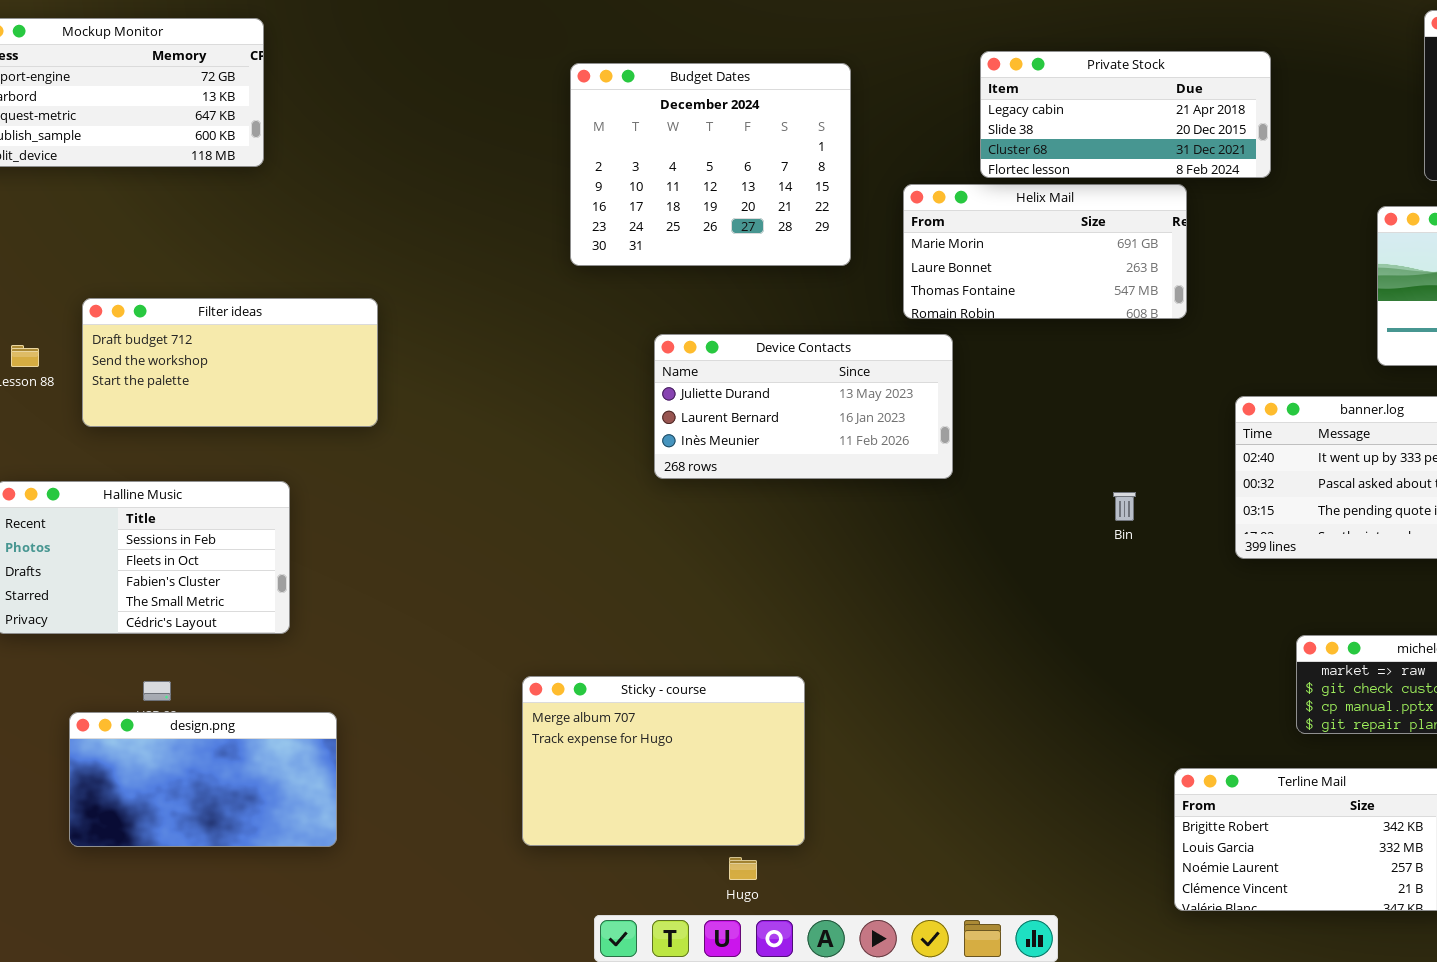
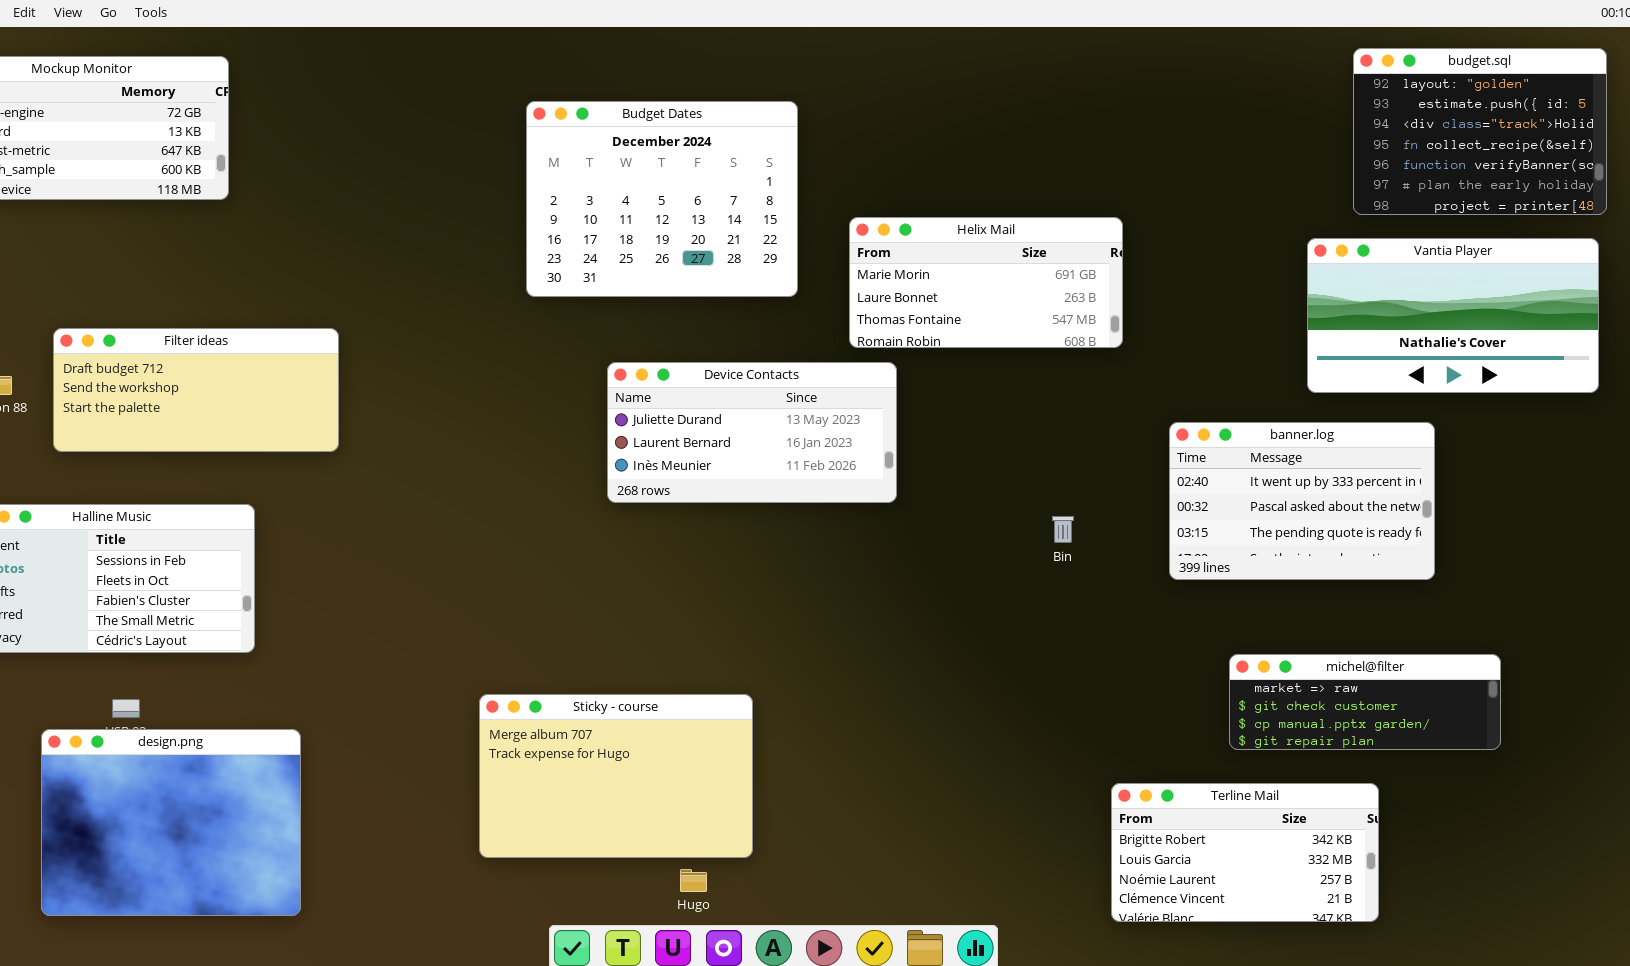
Private Stock: [980,51,1271,178] -> none, closed
design.png: [69,712,337,847] -> [41,729,301,916], resized

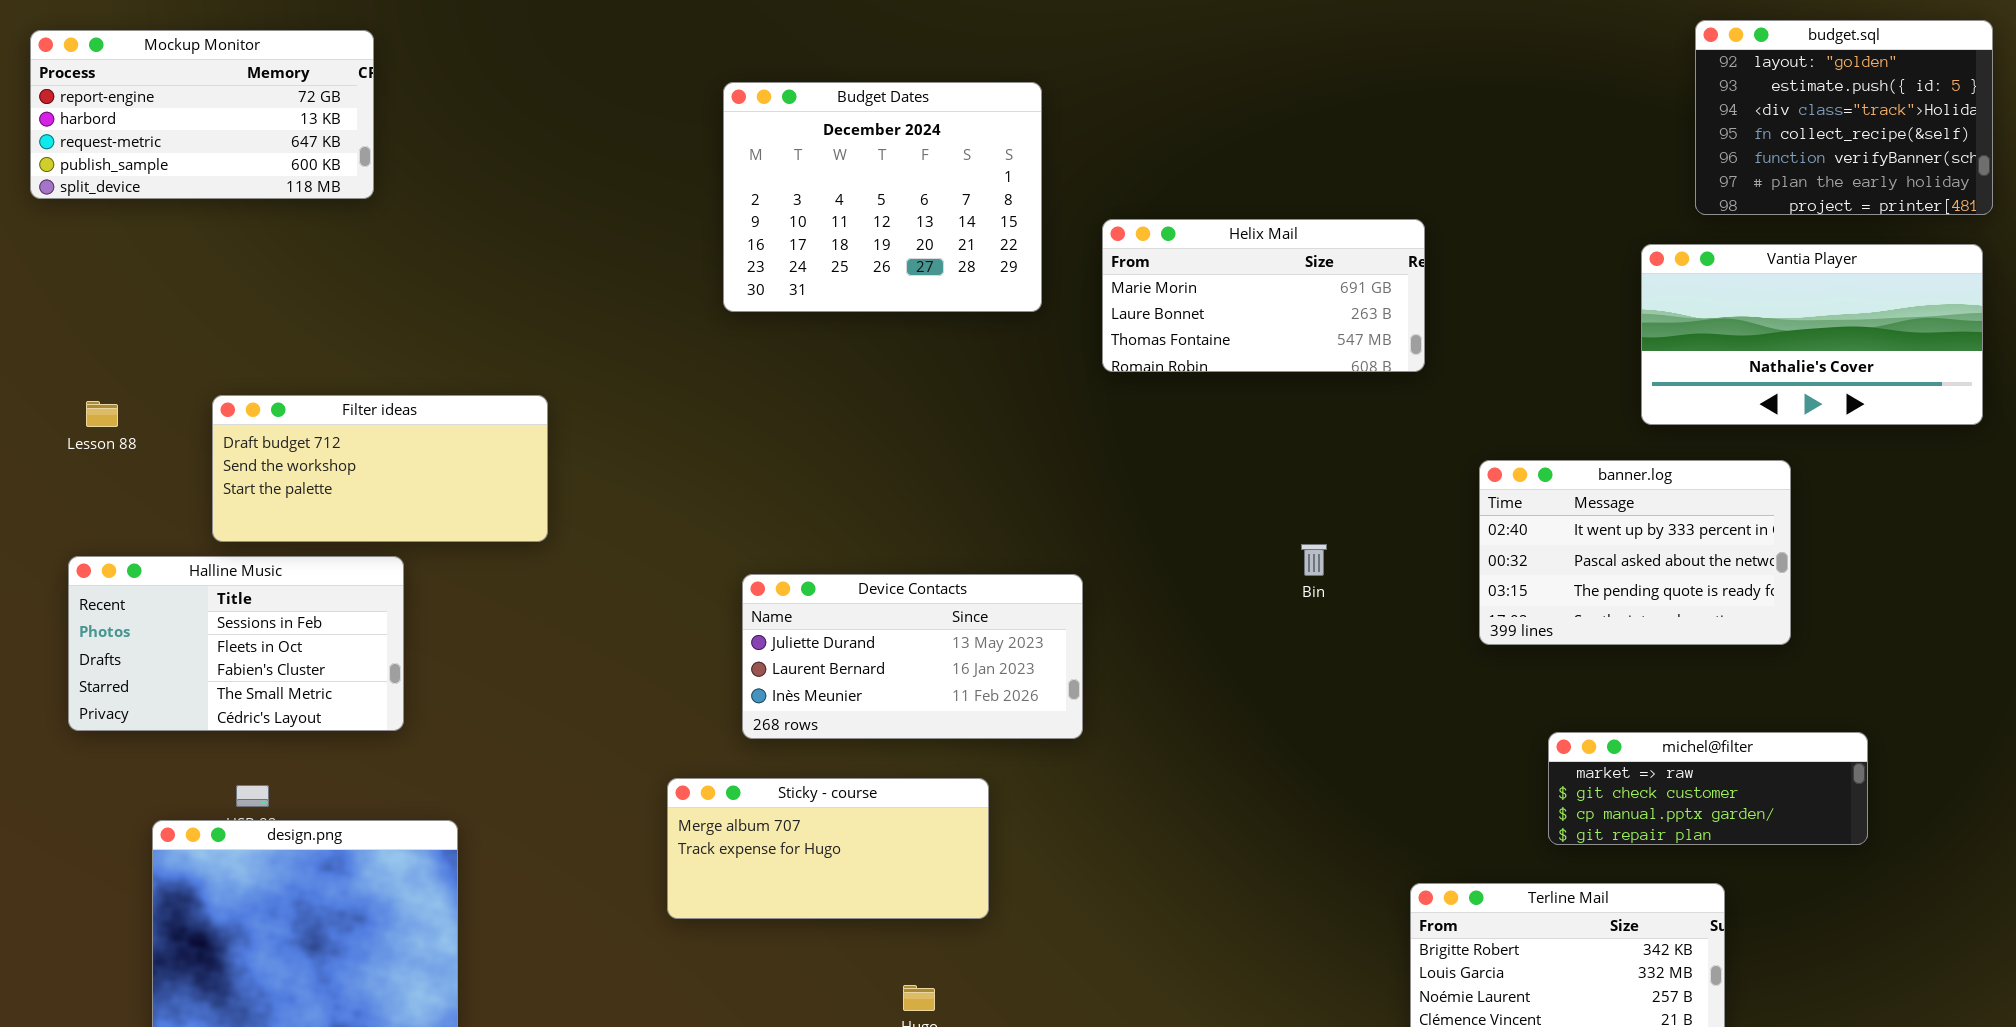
Filter ideas: [53,328,339,452] -> [212,395,548,542], moved
Device Contacts: [607,362,897,503] -> [742,574,1083,739], moved
Bin: [1052,516,1074,543] -> [1301,544,1327,576], moved
Sticky - course: [479,694,753,858] -> [667,778,989,919], resized

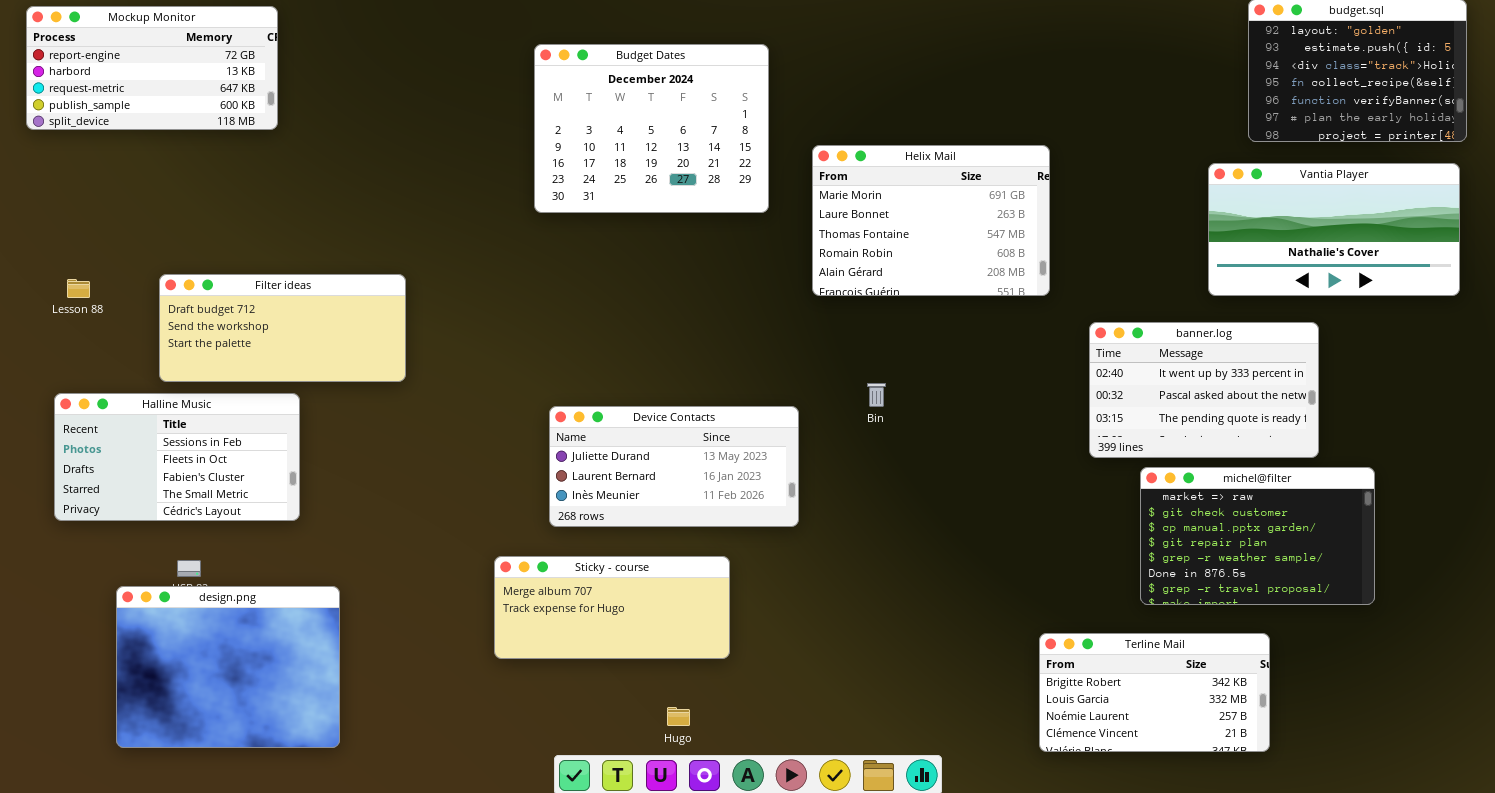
Helix Mail: [1102,219,1425,372] -> [812,145,1050,296], resized
Bin: [1301,544,1327,576] -> [867,383,886,407], moved
michel@filter: [1548,732,1868,845] -> [1140,467,1375,605], resized

